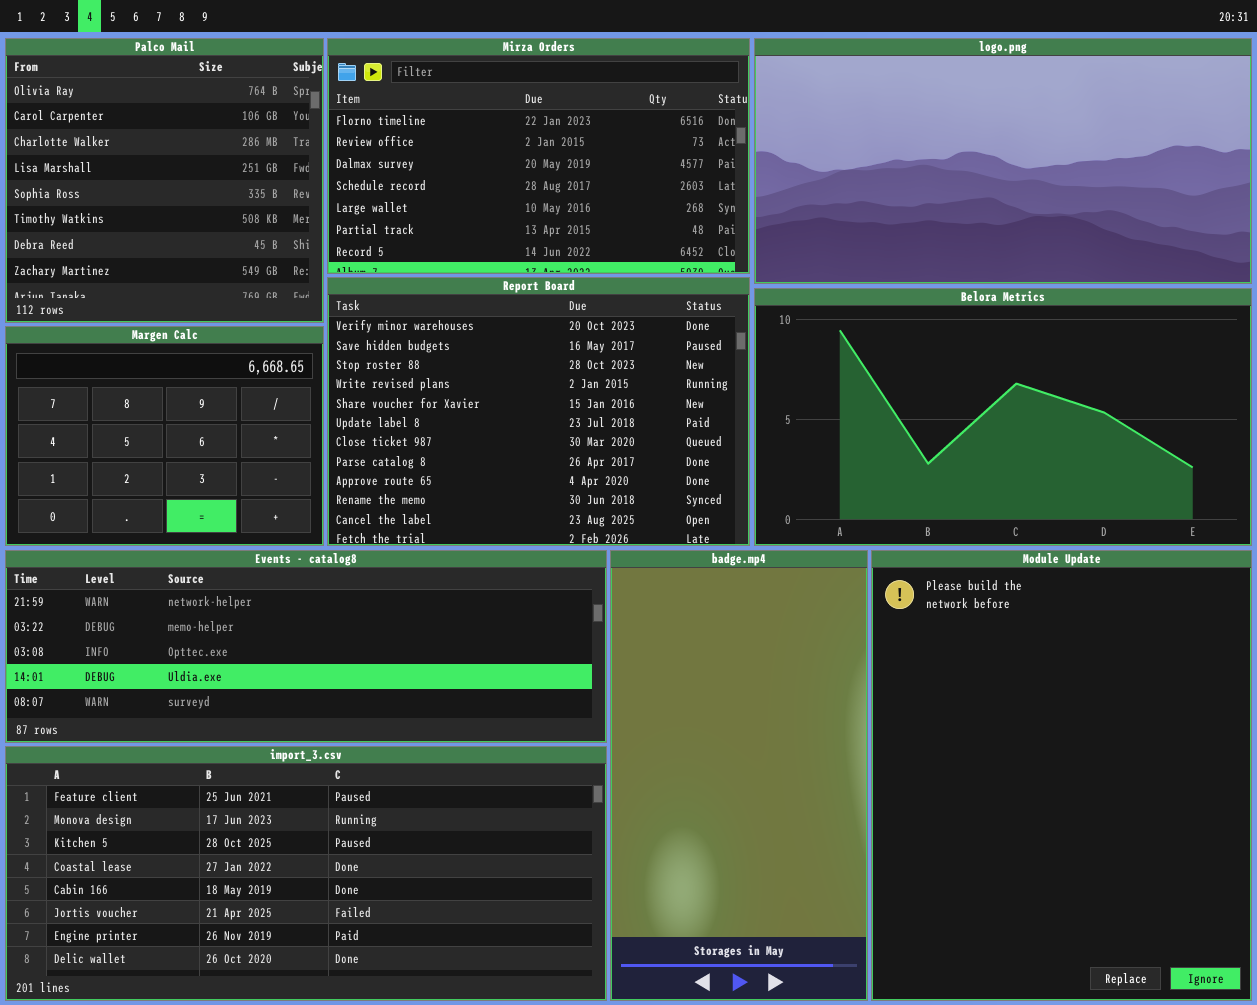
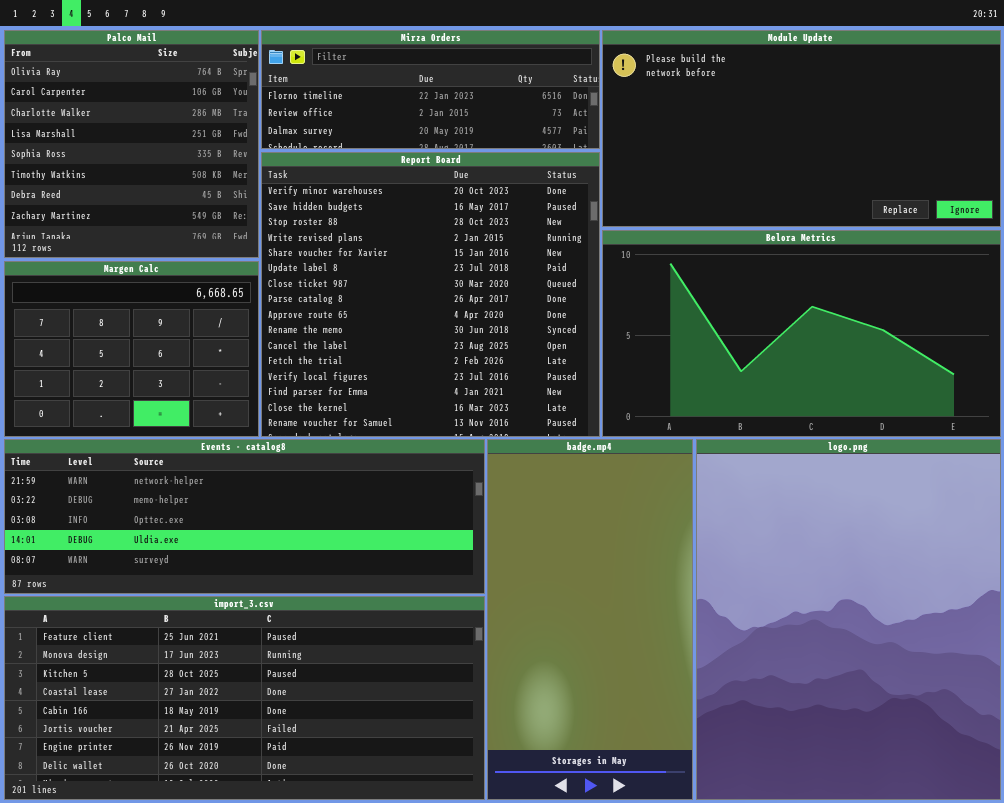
Mirza Orders: [327,38,750,274] -> [261,30,600,149], resized
logo.png: [754,38,1252,284] -> [696,439,1001,800], moved, resized
Report Board: [327,277,750,546] -> [261,152,600,437], resized
Module Update: [871,550,1252,1001] -> [602,30,1001,227], moved, resized

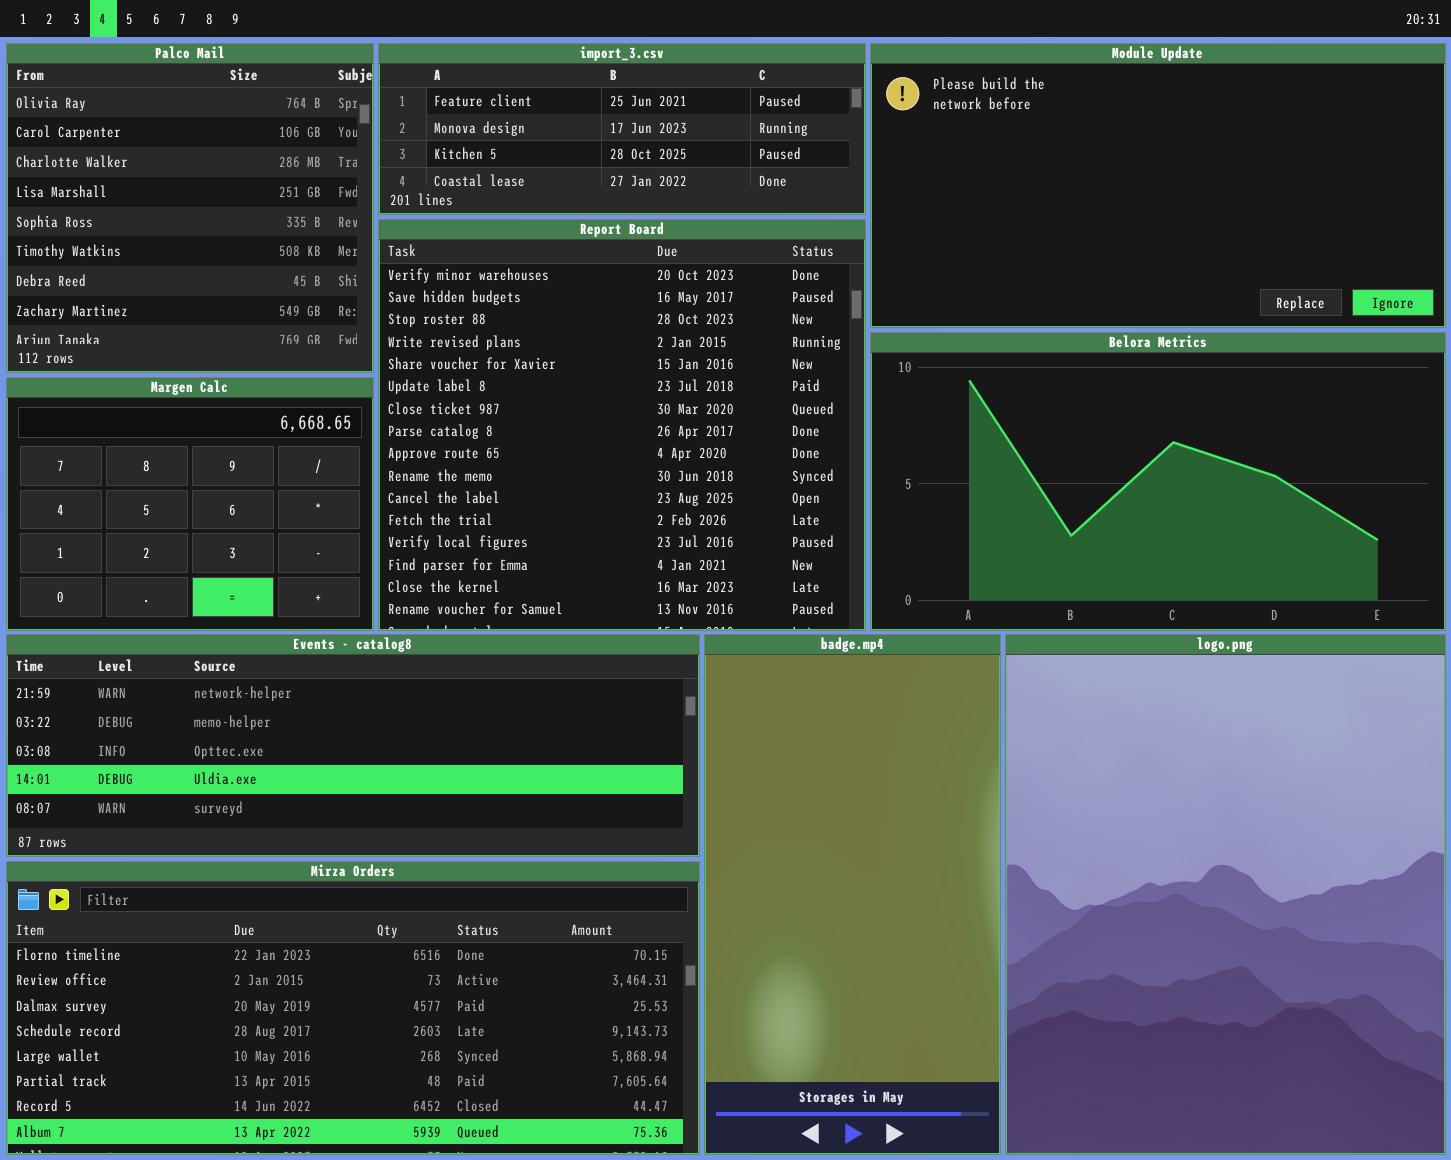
Mirza Orders: [261,30,600,149] -> [6,861,700,1155], moved, resized
import_3.csv: [4,596,485,800] -> [378,43,866,215], moved, resized

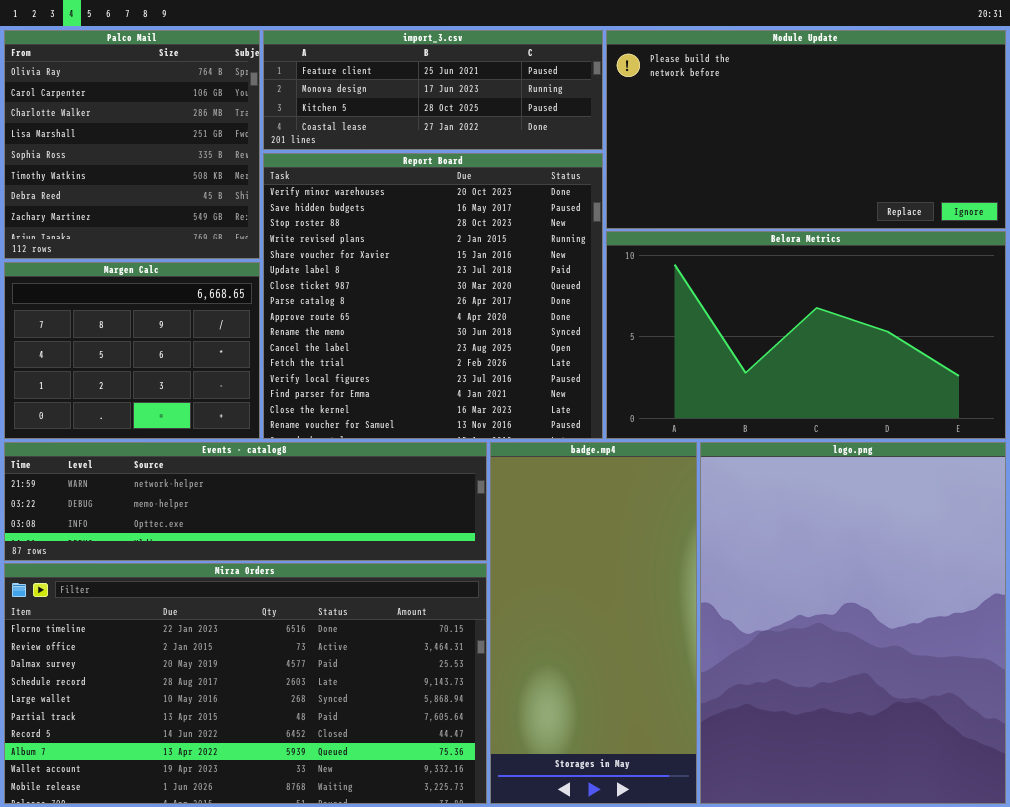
Events - catalog8: [6,634,700,857] -> [4,442,487,561], resized
Mirza Orders: [6,861,700,1155] -> [4,563,487,804], resized

